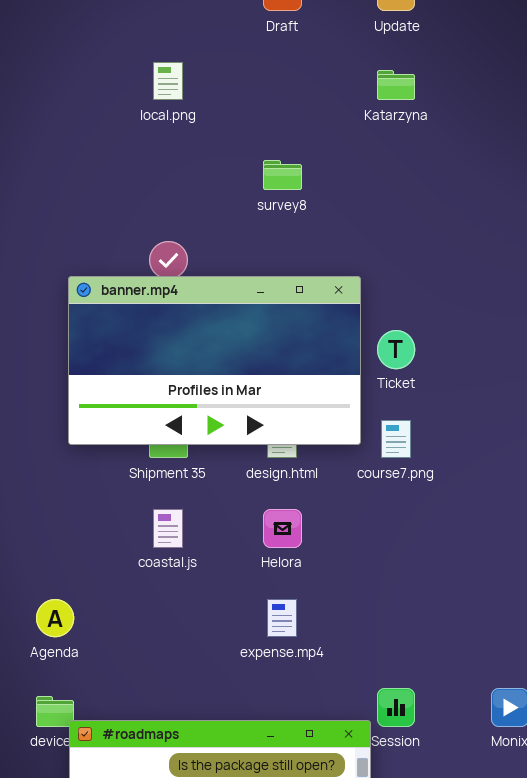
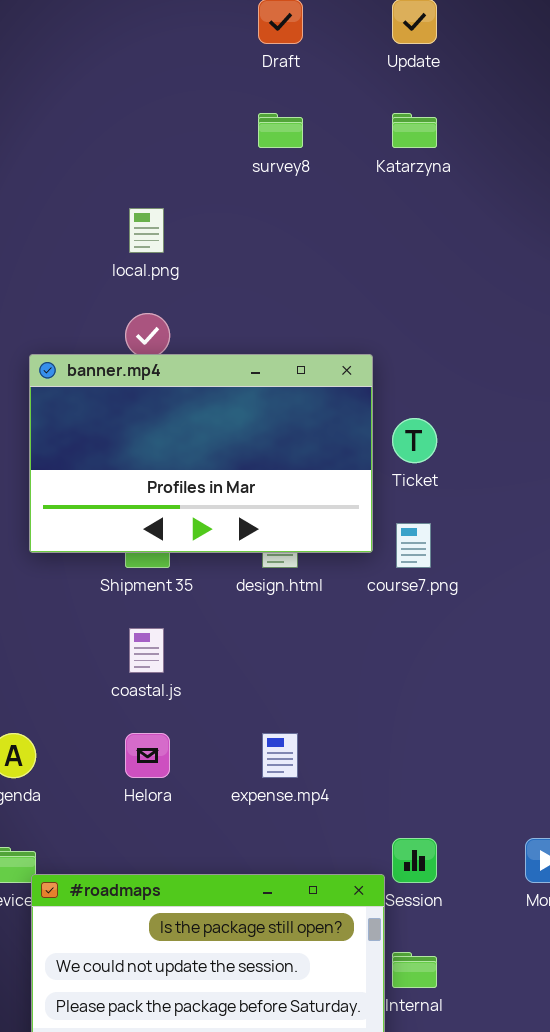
local.png: [153,62,183,100] -> [129,208,164,253], moved
survey8: [263,160,302,190] -> [258,113,303,148], moved
Helora: [263,509,302,548] -> [125,733,170,778], moved

